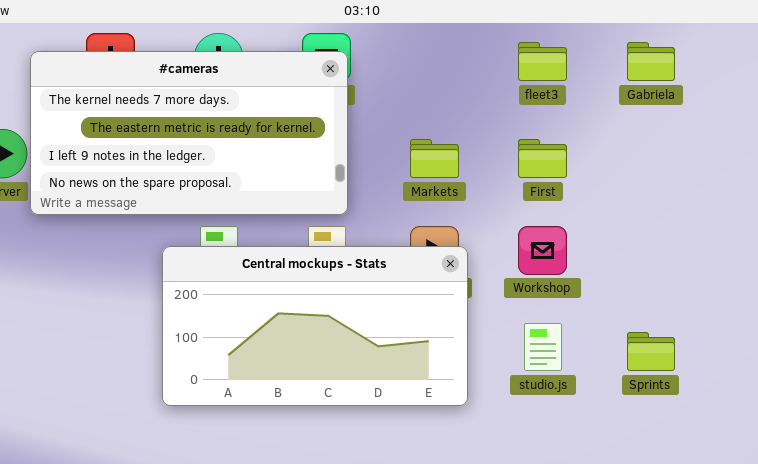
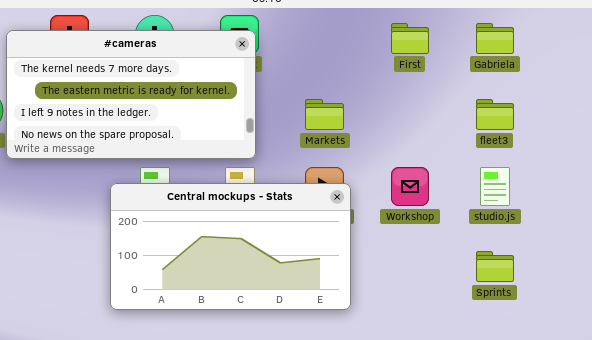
fleet3: [518,42,567,81] -> [476,99,514,130], moved
First: [518,139,567,178] -> [391,23,429,54], moved
studio.js: [524,323,562,371] -> [480,167,510,206], moved

